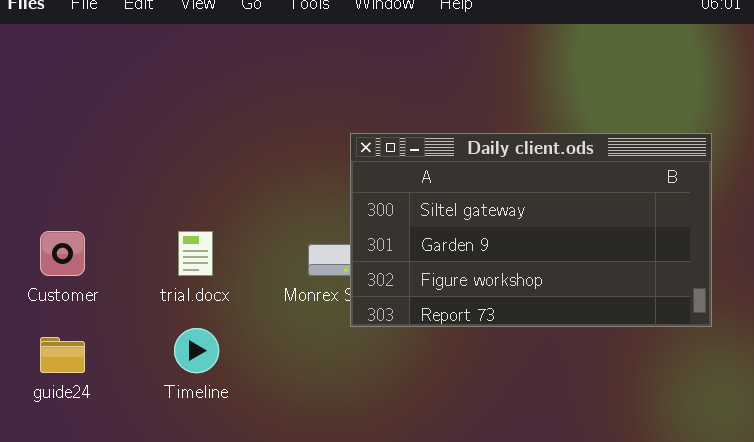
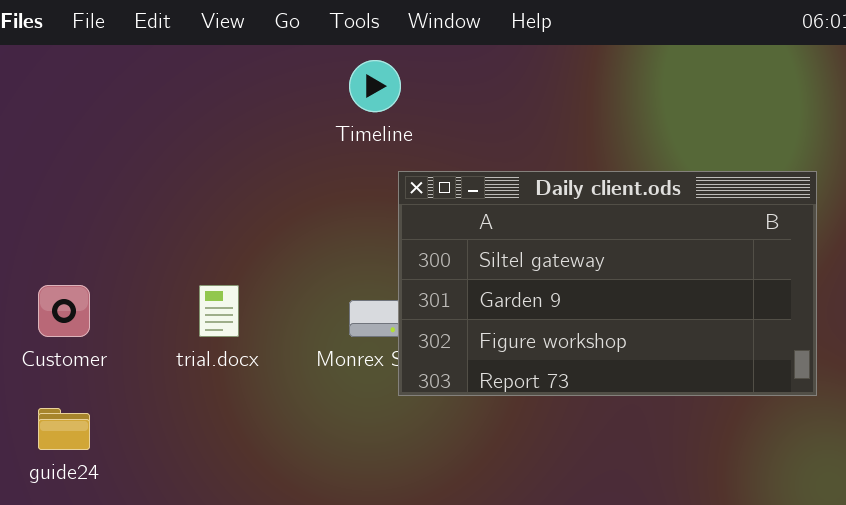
Timeline: [174,328,219,373] -> [349,60,401,112], moved

